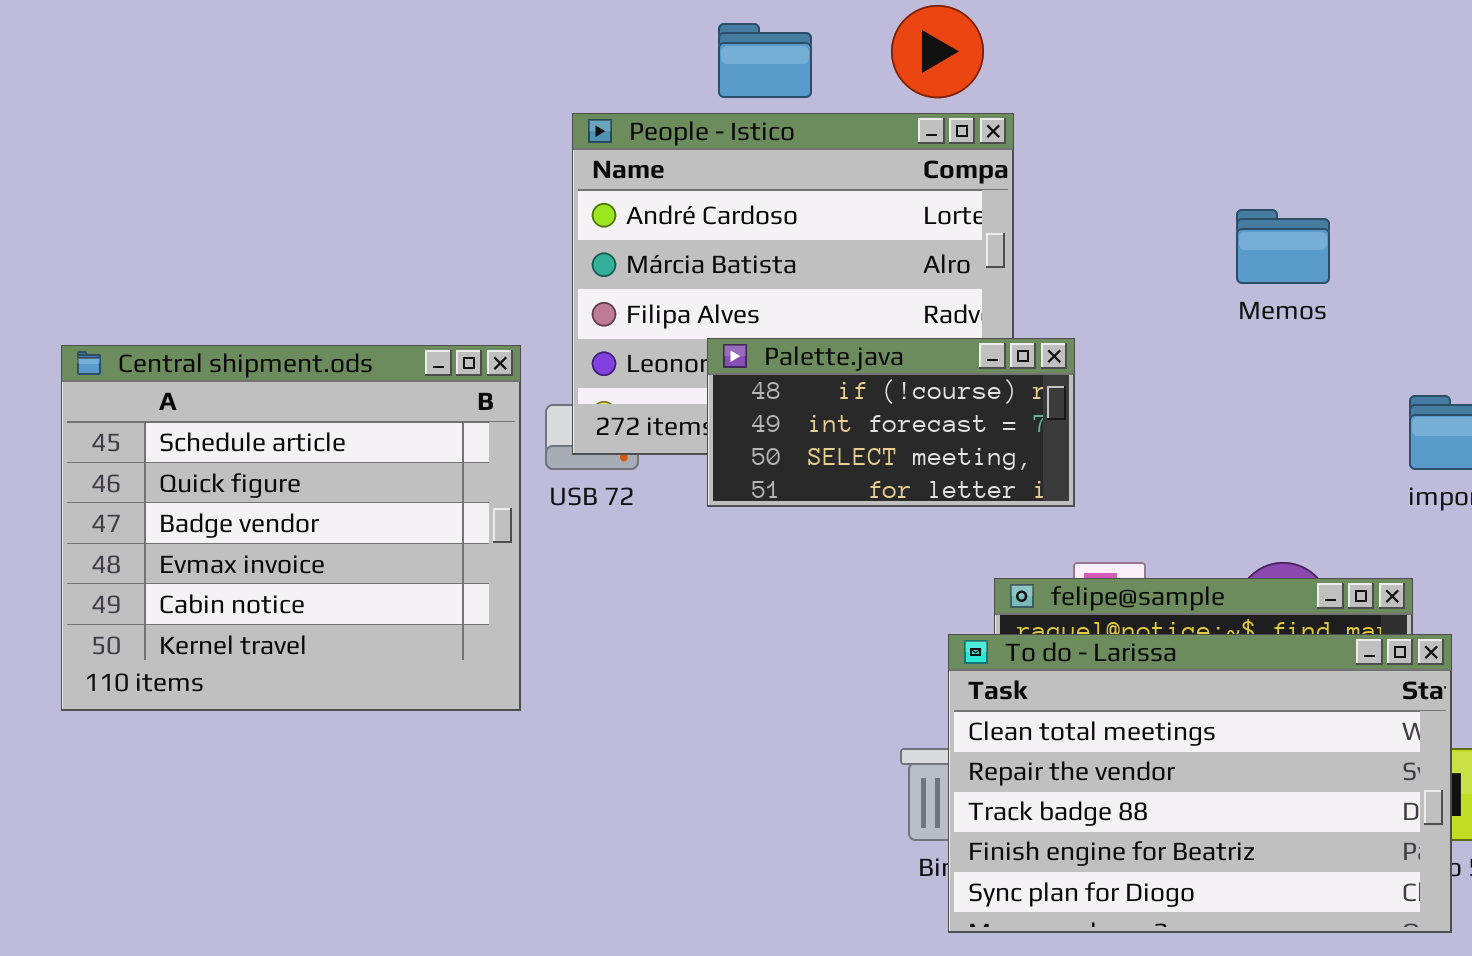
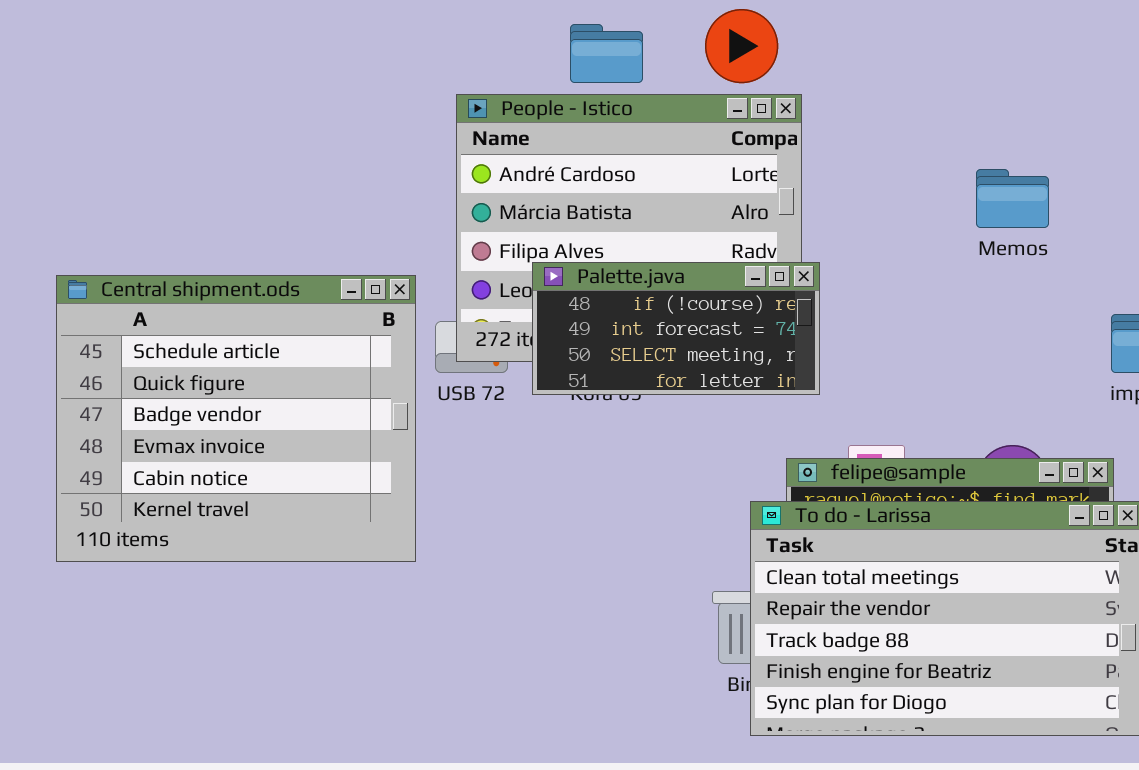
Palette.java: [707,338,1075,507] -> [532,262,820,395], moved

